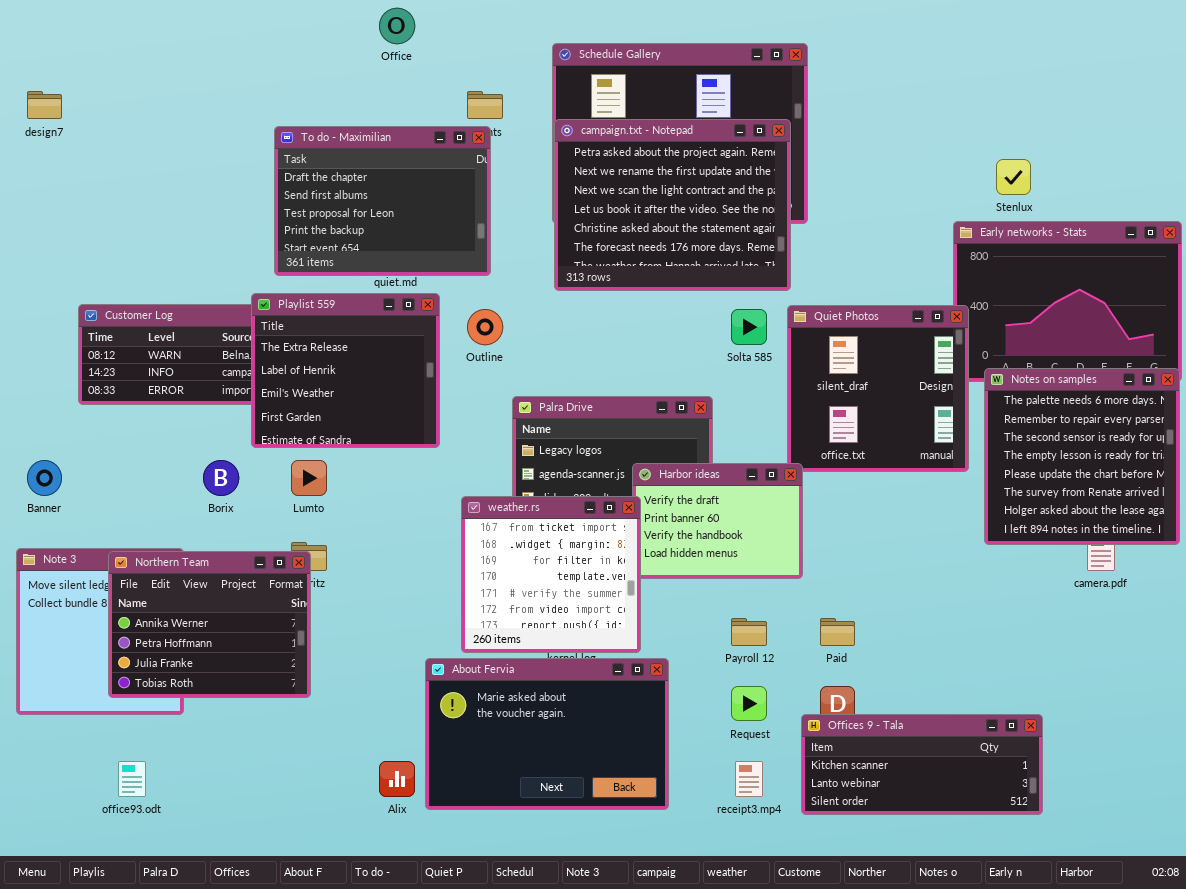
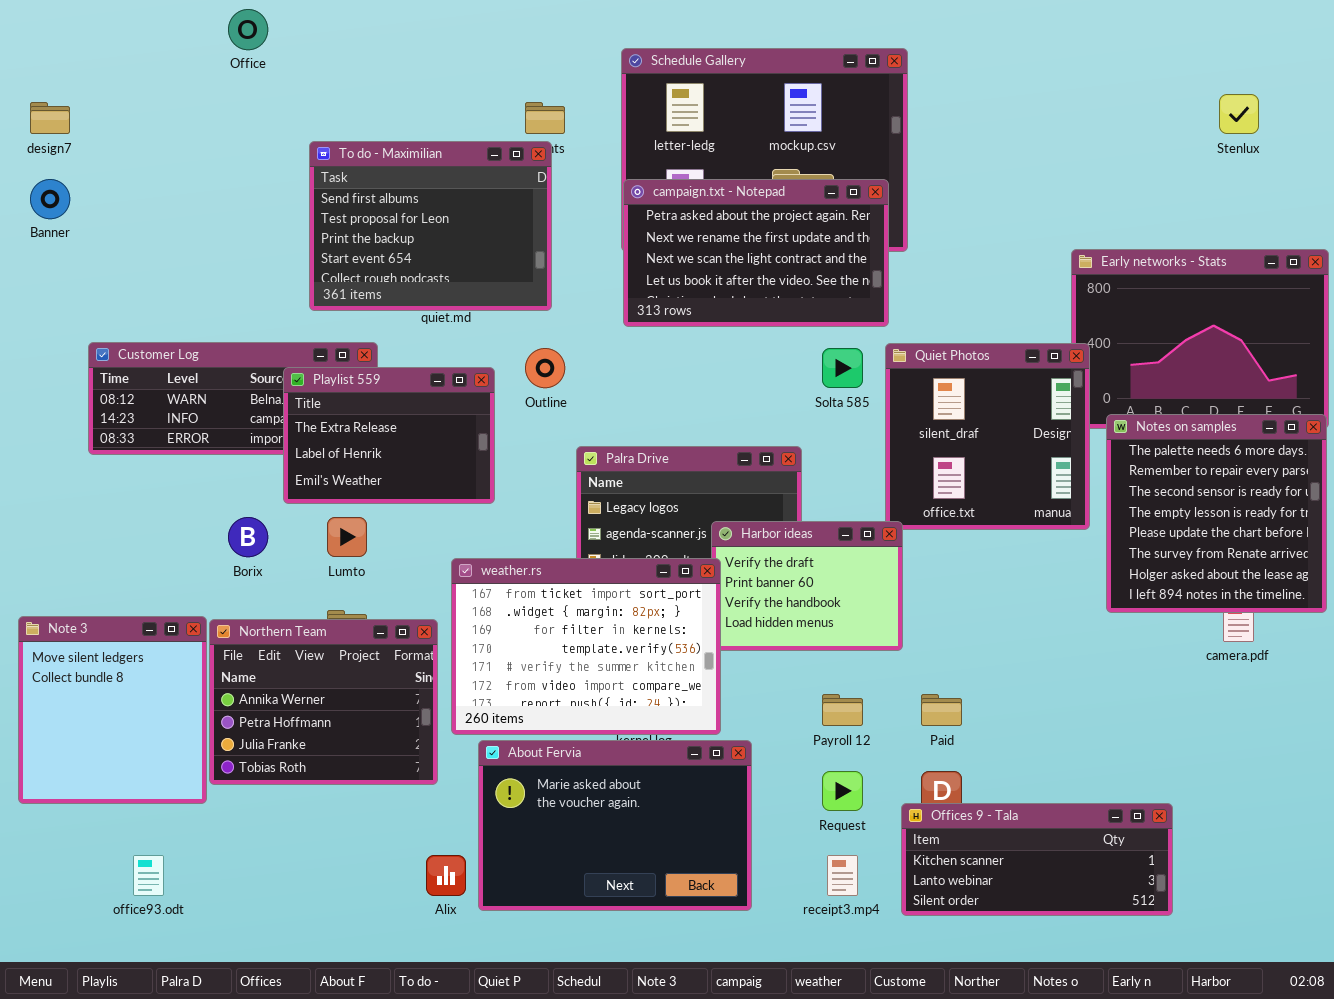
Office: [379,8,415,44] -> [228,9,268,50], moved
campaign.txt - Notepad: [554,119,791,291] -> [623,179,889,327], resized
To do - Maximilian: [274,126,491,276] -> [309,141,552,311], scrolled down 1 row
Stenlux: [996,159,1031,195] -> [1219,94,1259,134], moved
Playlist 559: [251,293,440,448] -> [283,367,495,504], resized
Banner: [27,460,62,496] -> [30,179,70,219], moved
weather.rs: [461,496,641,653] -> [451,558,721,735], resized
Northern Team: [108,551,311,698] -> [209,619,438,785], moved

